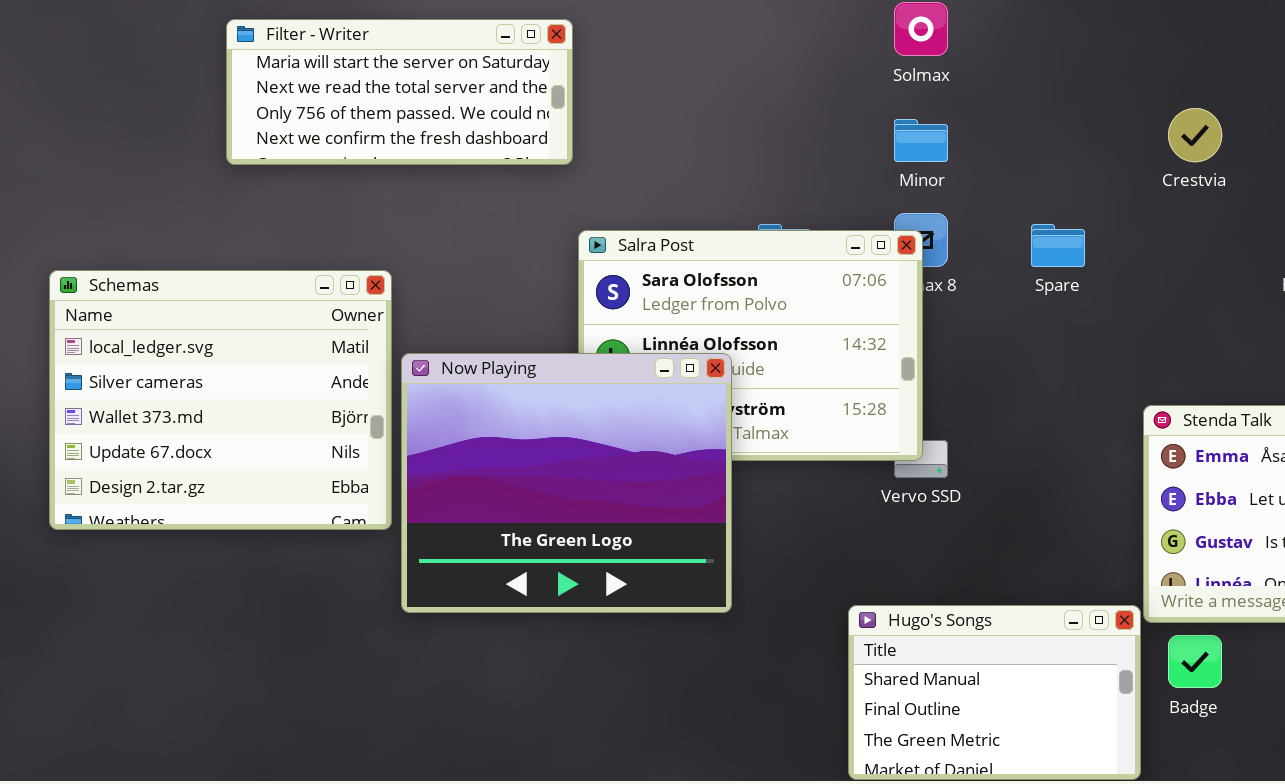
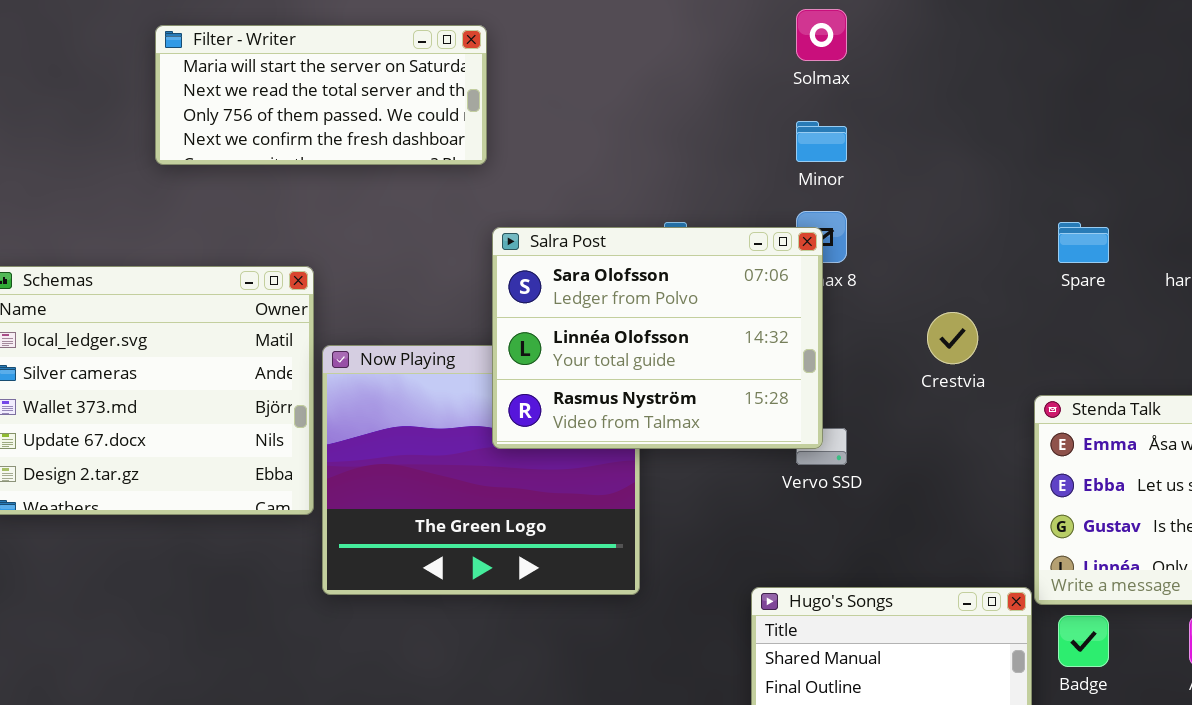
Crestvia: [1168,108,1222,162] -> [927,312,978,364], moved
Spare: [1031,224,1085,267] -> [1058,222,1109,263], moved
Salra Post: [578,230,923,461] -> [492,227,823,449], raised

